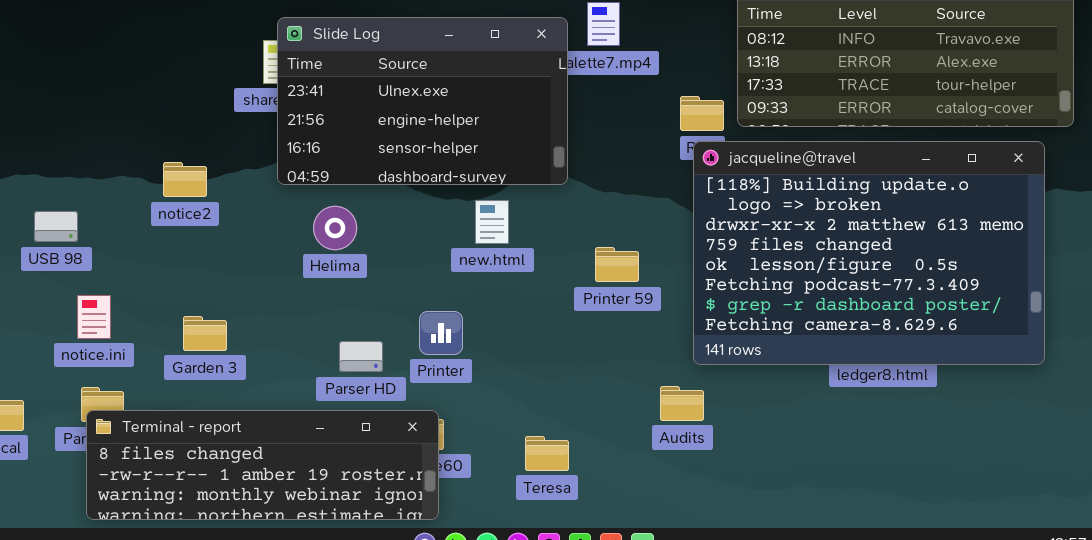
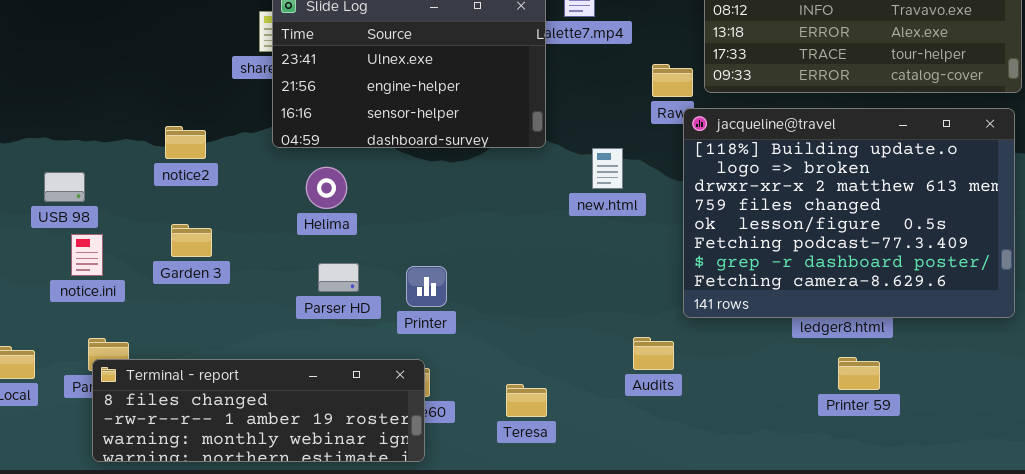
jacqueline@travel: [693,141,1045,365] -> [683,108,1015,318], moved
new.html: [475,200,509,244] -> [592,148,623,189], moved
Printer 59: [595,247,639,282] -> [838,357,880,390], moved
notice.ini: [77,295,111,339] -> [71,234,103,276], moved
Garden 3: [183,316,227,351] -> [171,224,212,257], moved
Parser HD: [339,341,383,372] -> [318,263,359,292], moved

